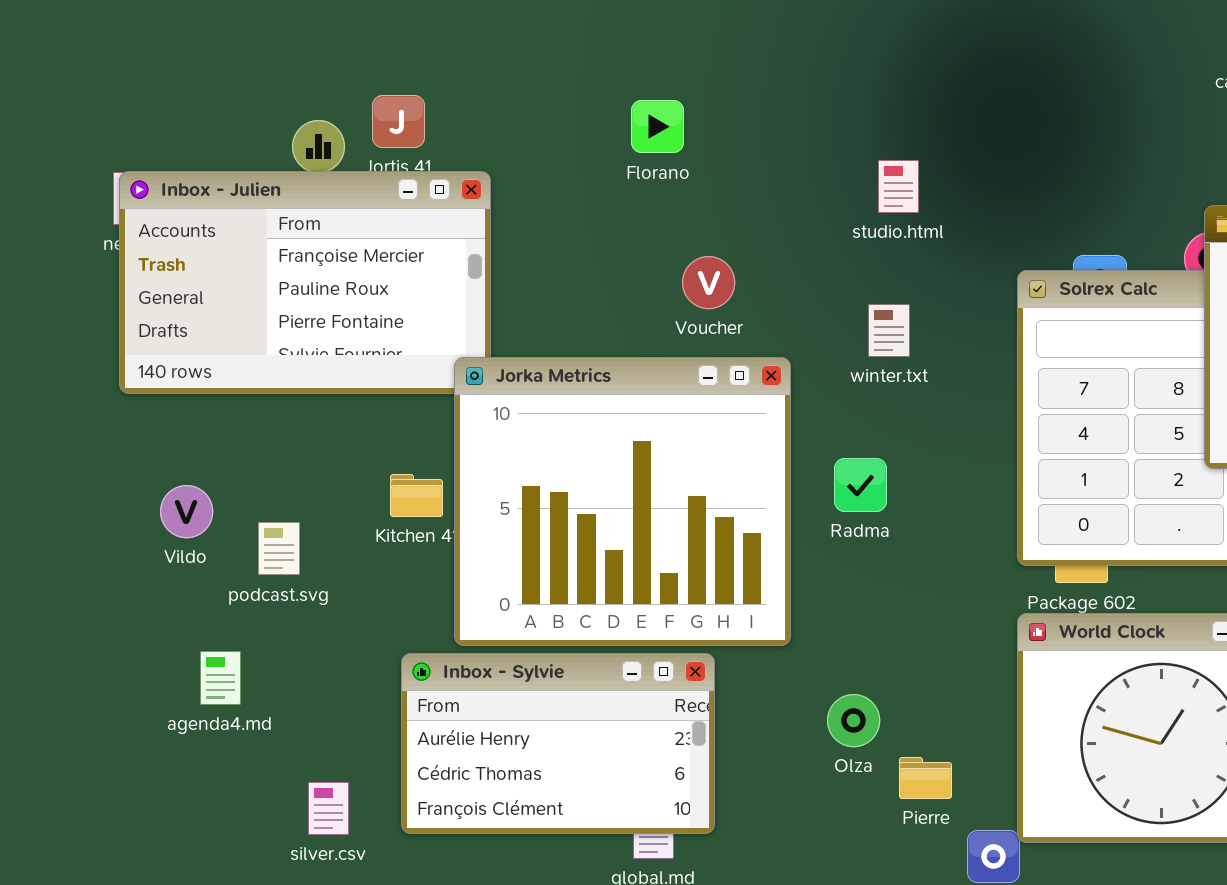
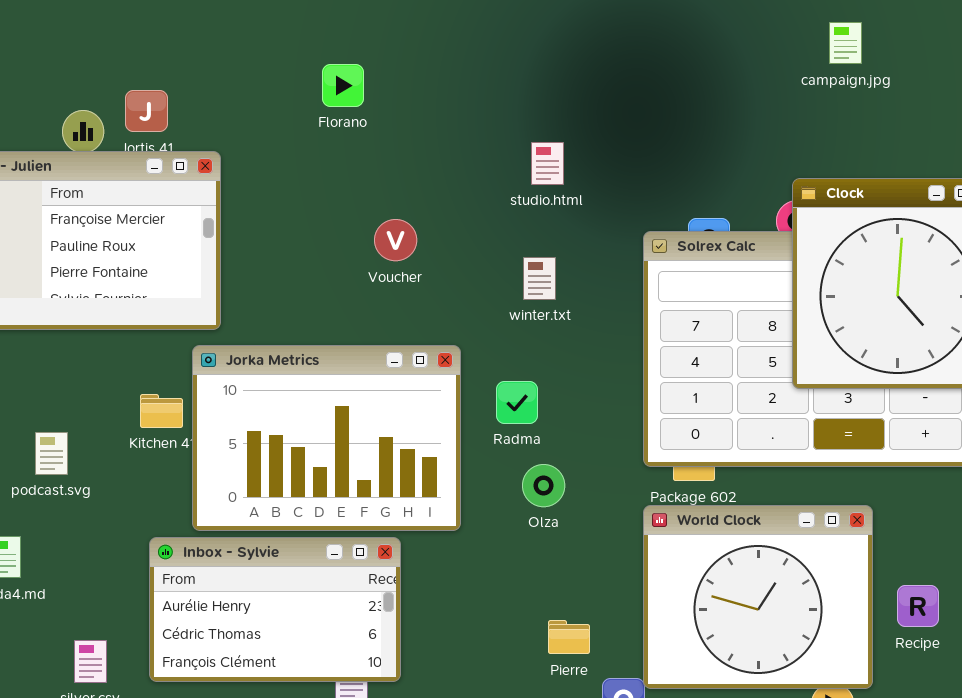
Florano: [631,100,684,153] -> [322,64,364,107], moved
Jorka Metrics: [454,357,791,646] -> [192,345,461,531], resized
Olza: [827,694,880,747] -> [522,464,565,507], moved

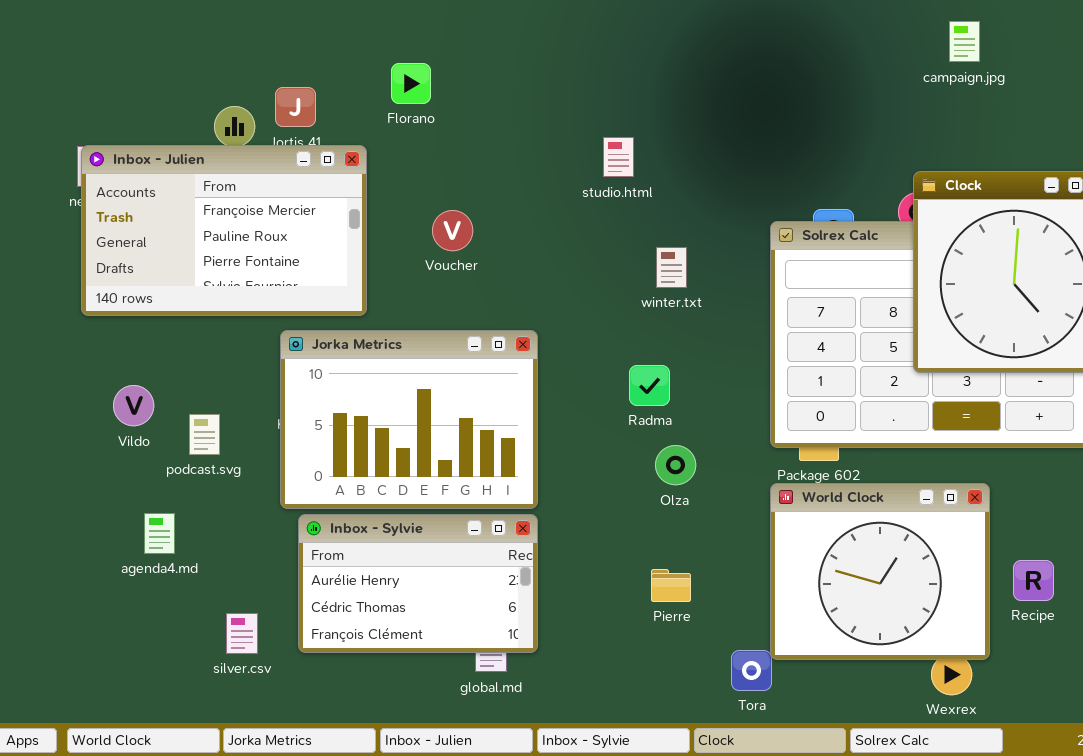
Florano: [322,64,364,107] -> [391,63,431,104], moved
studio.html: [531,142,564,185] -> [603,137,634,177], moved
Voucher: [374,219,417,261] -> [432,210,473,251], moved
Jorka Metrics: [192,345,461,531] -> [280,330,538,509], moved
Pierre: [548,620,590,654] -> [651,569,691,602], moved

